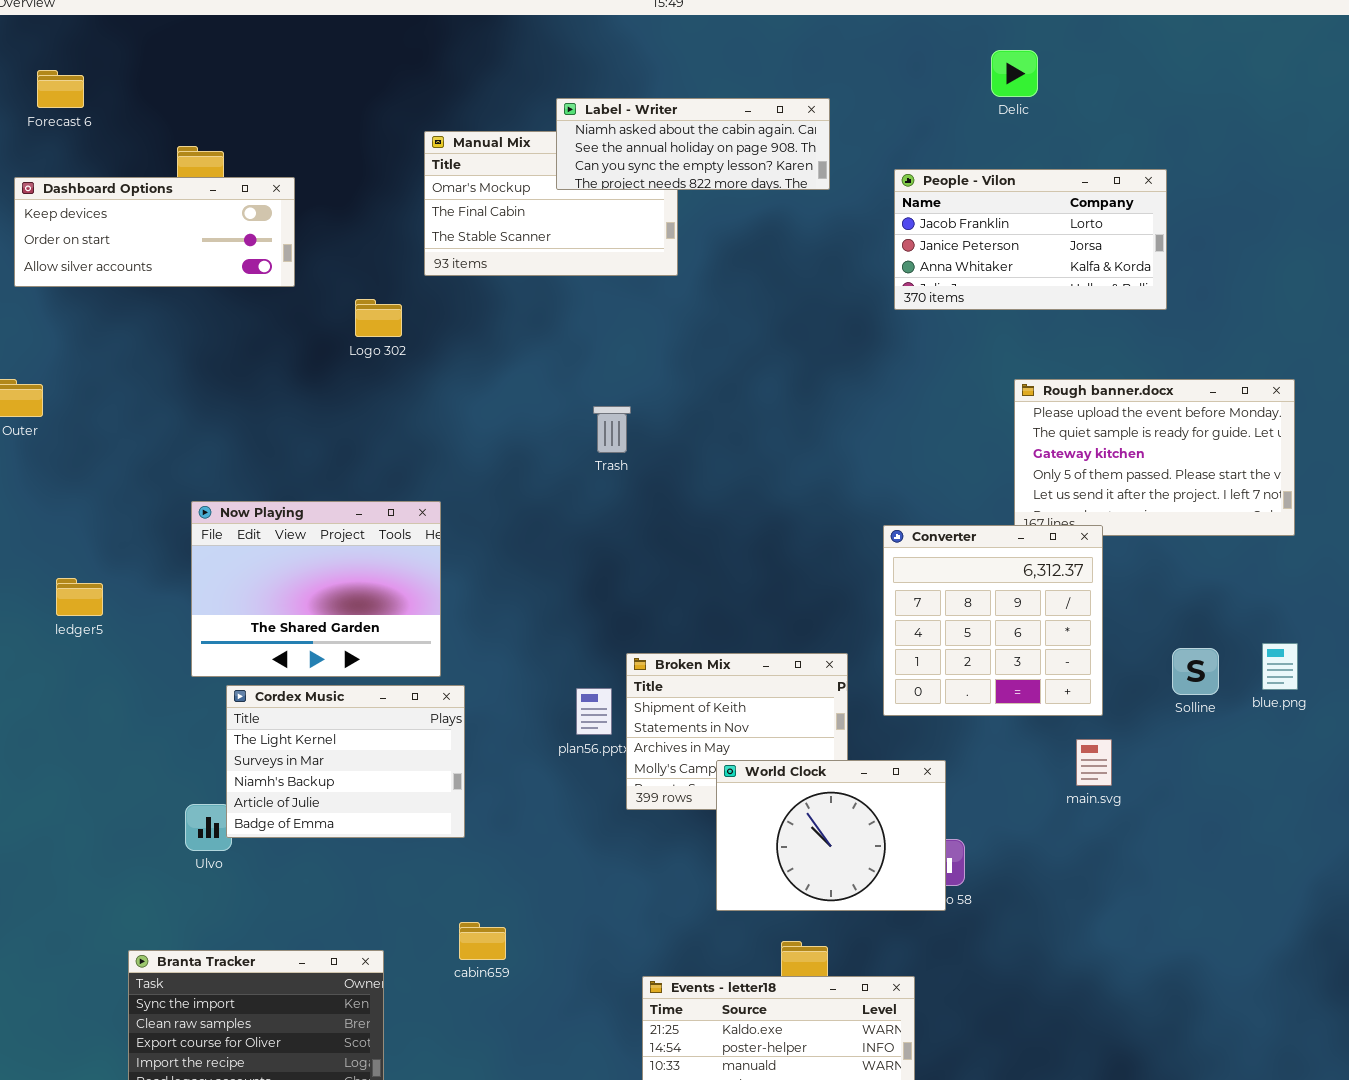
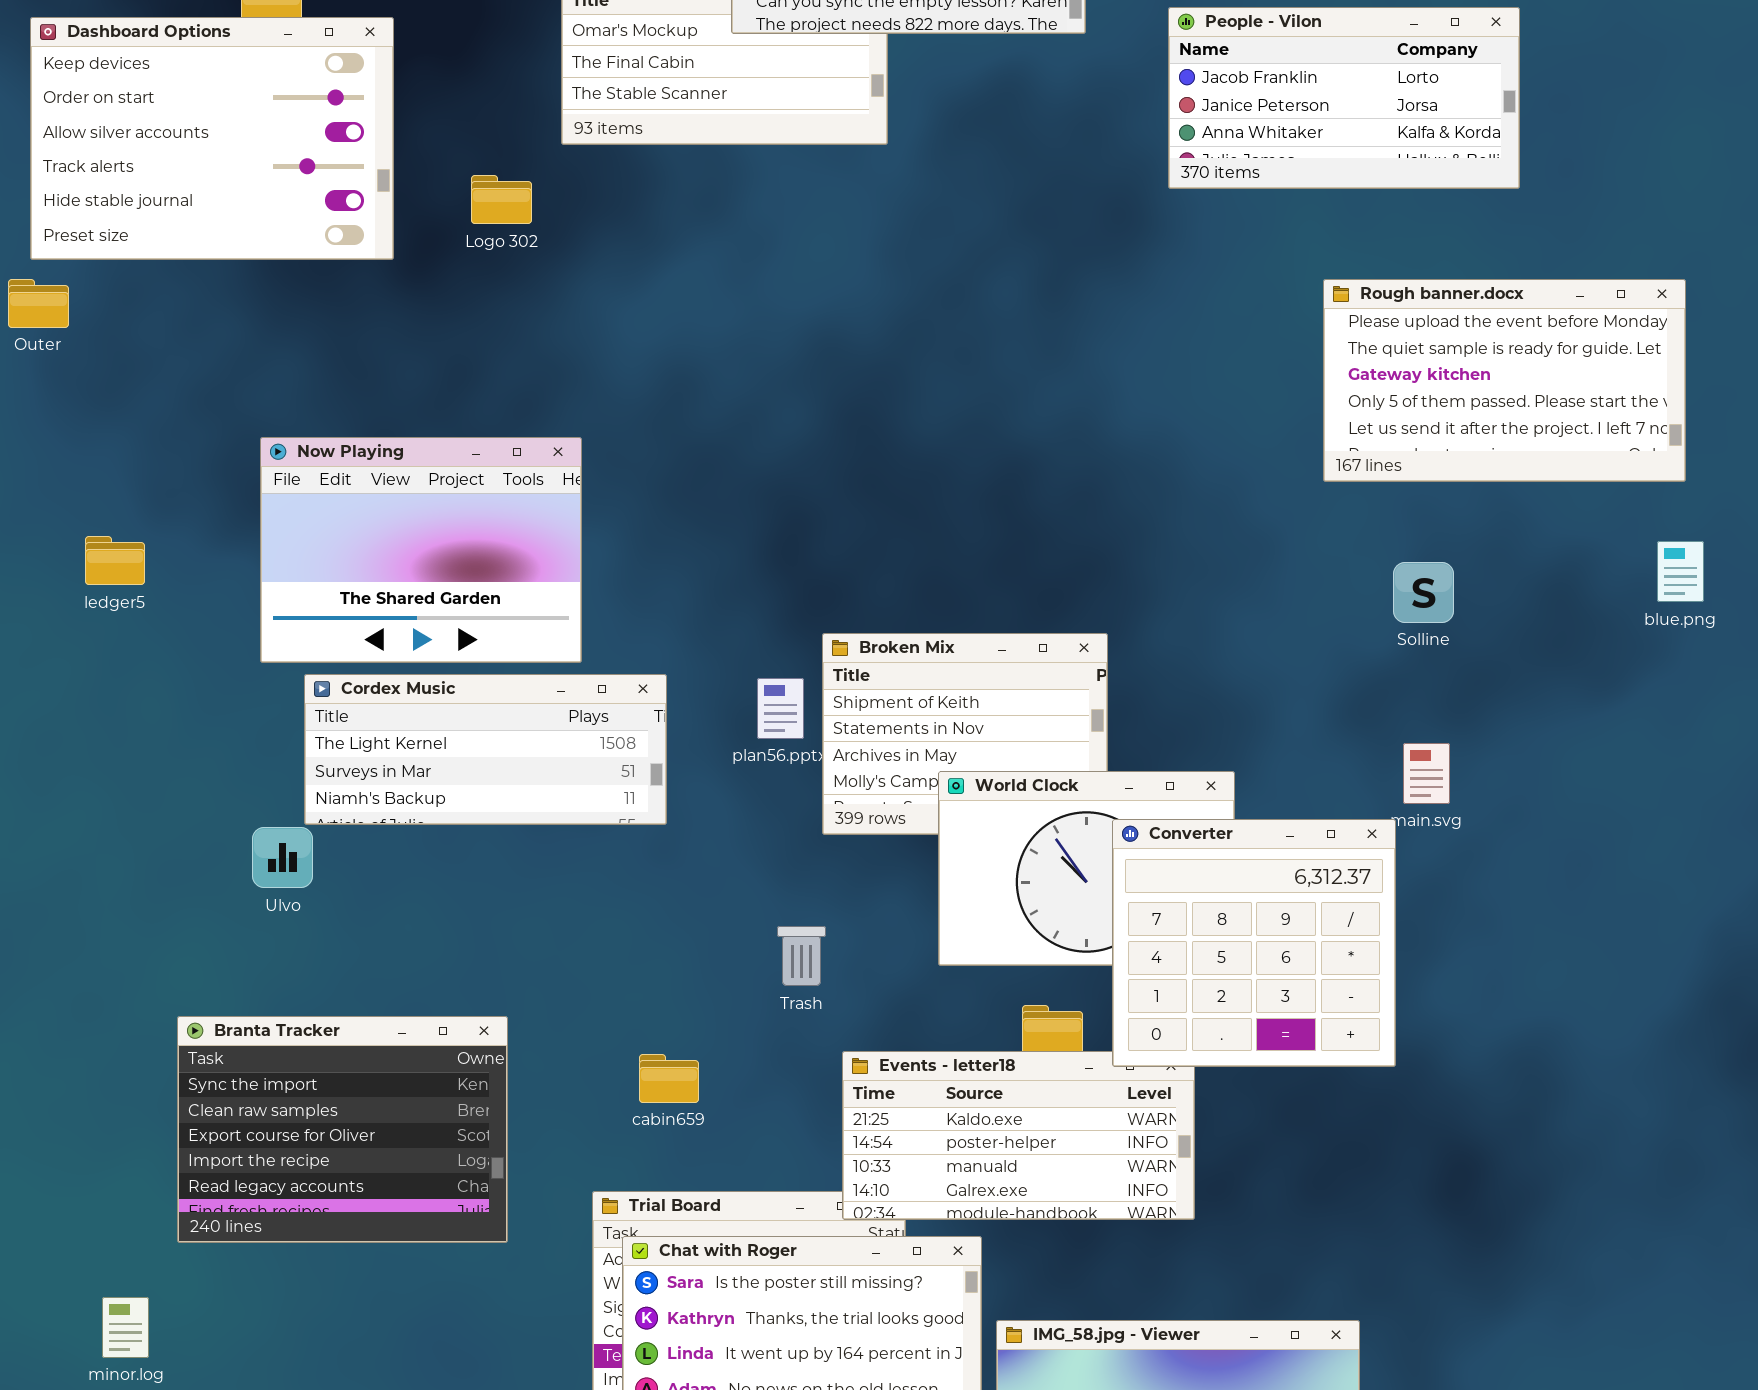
Dashboard Options: [14,177,295,287] -> [30,17,394,260], resized
Trash: [593,406,631,453] -> [777,926,826,986], moved
Converter: [883,525,1103,716] -> [1112,819,1396,1067], moved
blue.png: [1262,643,1298,690] -> [1657,541,1704,602], moved
Solline: [1172,648,1219,695] -> [1393,562,1454,623], moved
Cordex Music: [226,685,465,838] -> [304,674,667,825], resized
cabin659: [459,922,506,960] -> [639,1054,699,1103], moved

